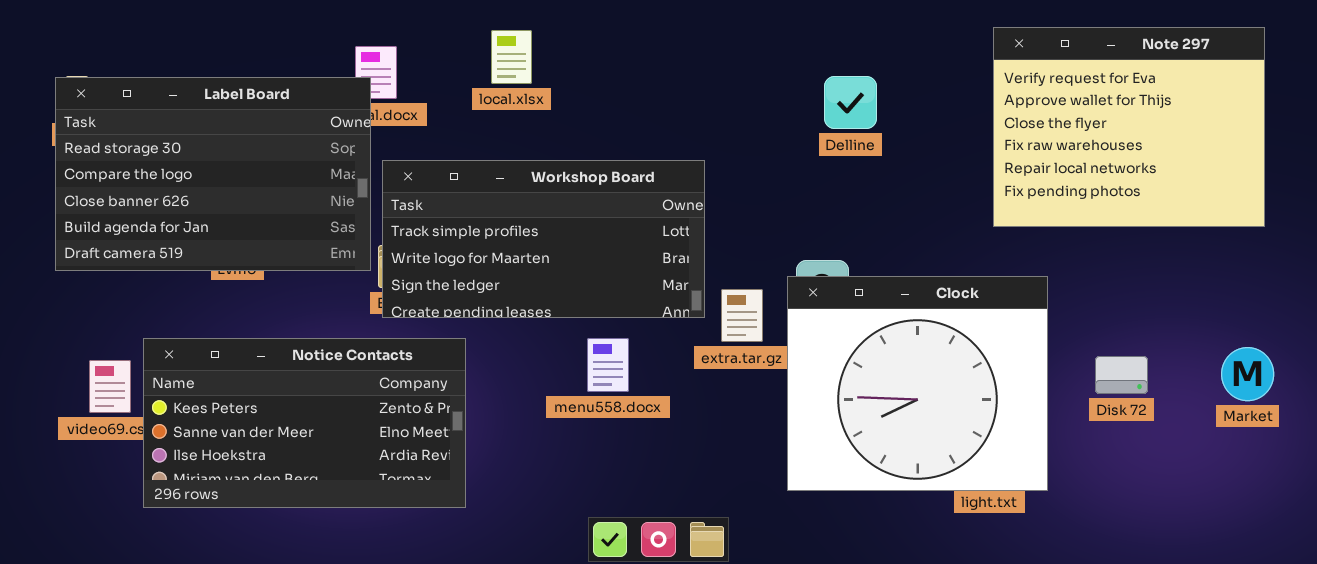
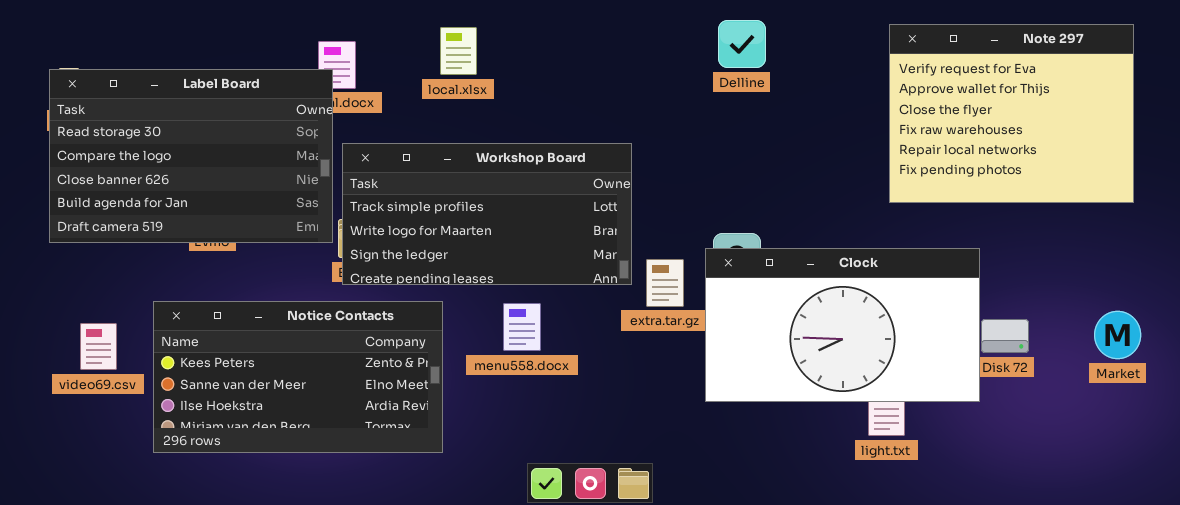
Delline: [824,76,877,129] -> [718,20,766,68], moved
Clock: [787,276,1048,491] -> [705,248,980,402], resized
Notice Contacts: [143,338,466,508] -> [153,301,443,453], moved
menu558.docx: [587,338,629,392] -> [503,303,541,351], moved

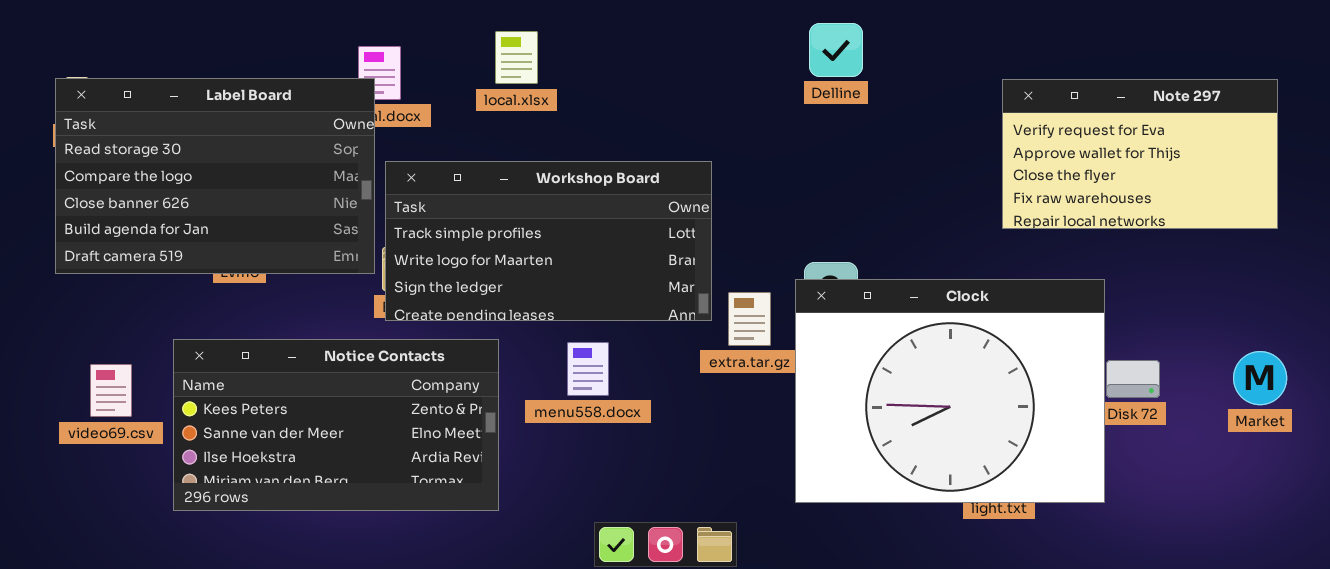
Note 297: [889,24,1134,203] -> [1002,79,1278,229], resized
Clock: [705,248,980,402] -> [795,279,1105,503], resized

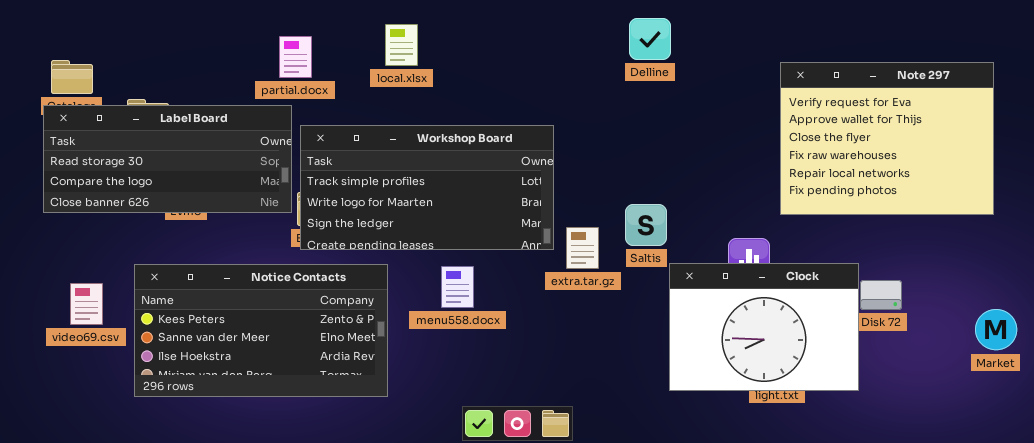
Label Board: [55,78,375,274] -> [43,105,292,213], resized
Note 297: [1002,79,1278,229] -> [780,62,994,215], resized
Clock: [795,279,1105,503] -> [669,263,859,391], resized
Market: [1233,351,1287,405] -> [975,309,1017,350], moved

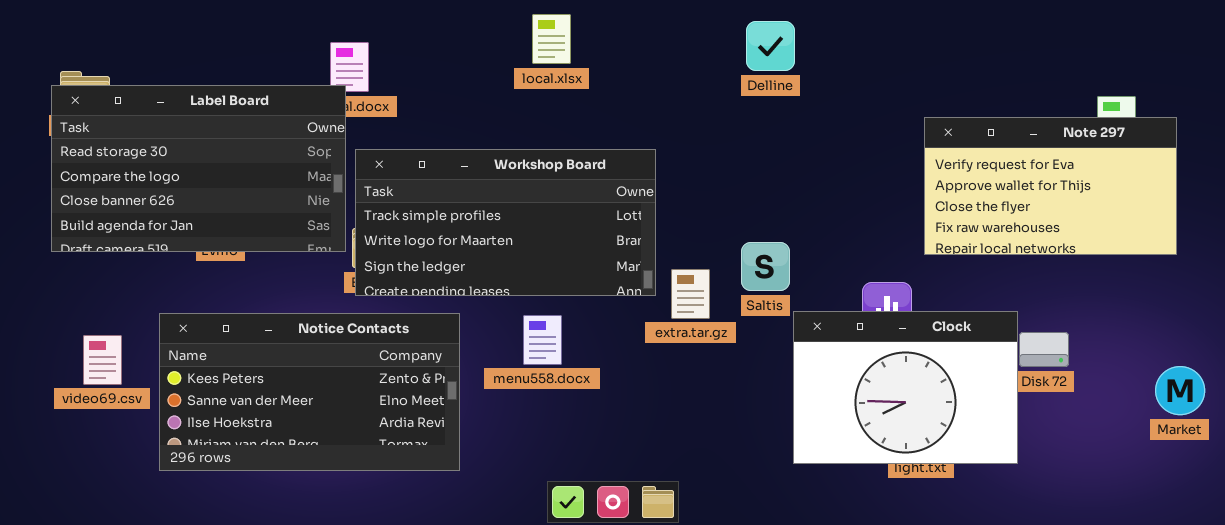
local.xlsx: [385,24,418,66] -> [532,14,571,64], moved
Note 297: [780,62,994,215] -> [924,117,1177,255], resized
Label Board: [43,105,292,213] -> [51,85,346,252], resized

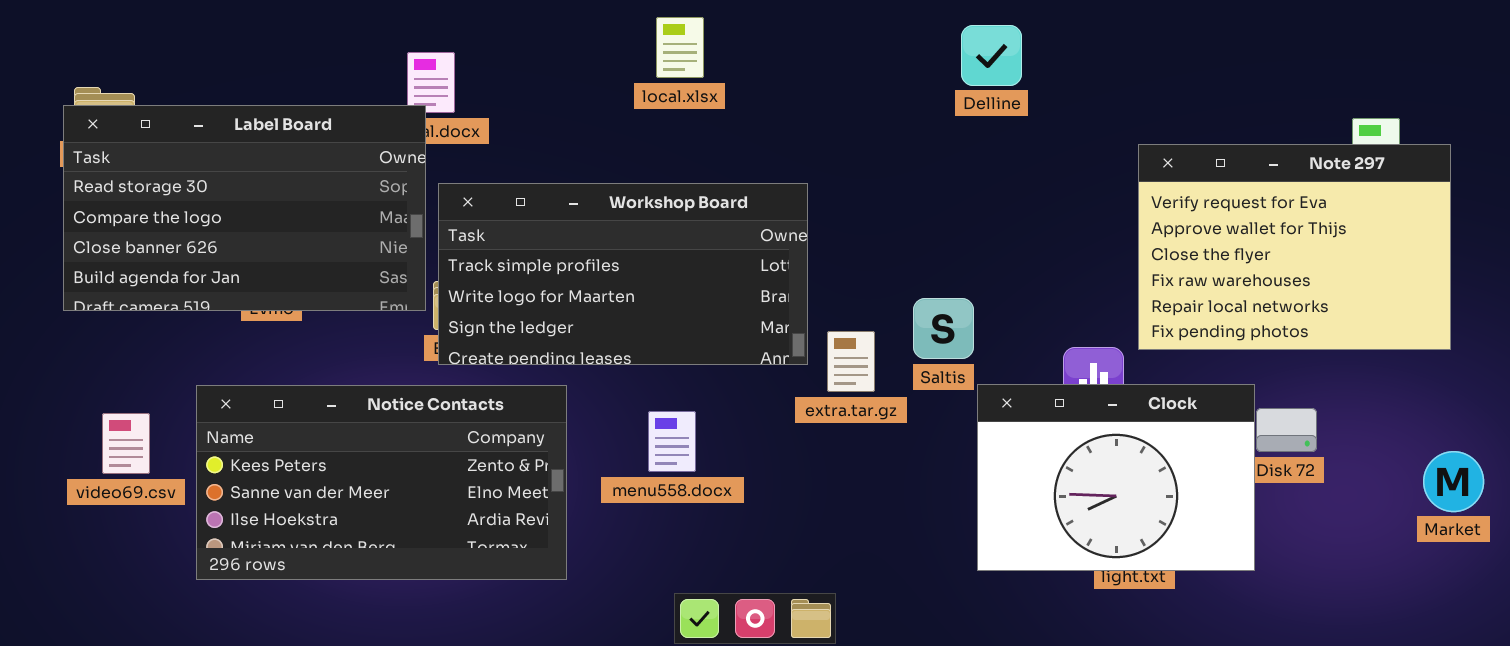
Delline: [746,21,795,71] -> [961,25,1022,86], moved
Note 297: [924,117,1177,255] -> [1138,144,1451,350], resized
menu558.docx: [523,315,562,365] -> [648,411,696,472], moved

